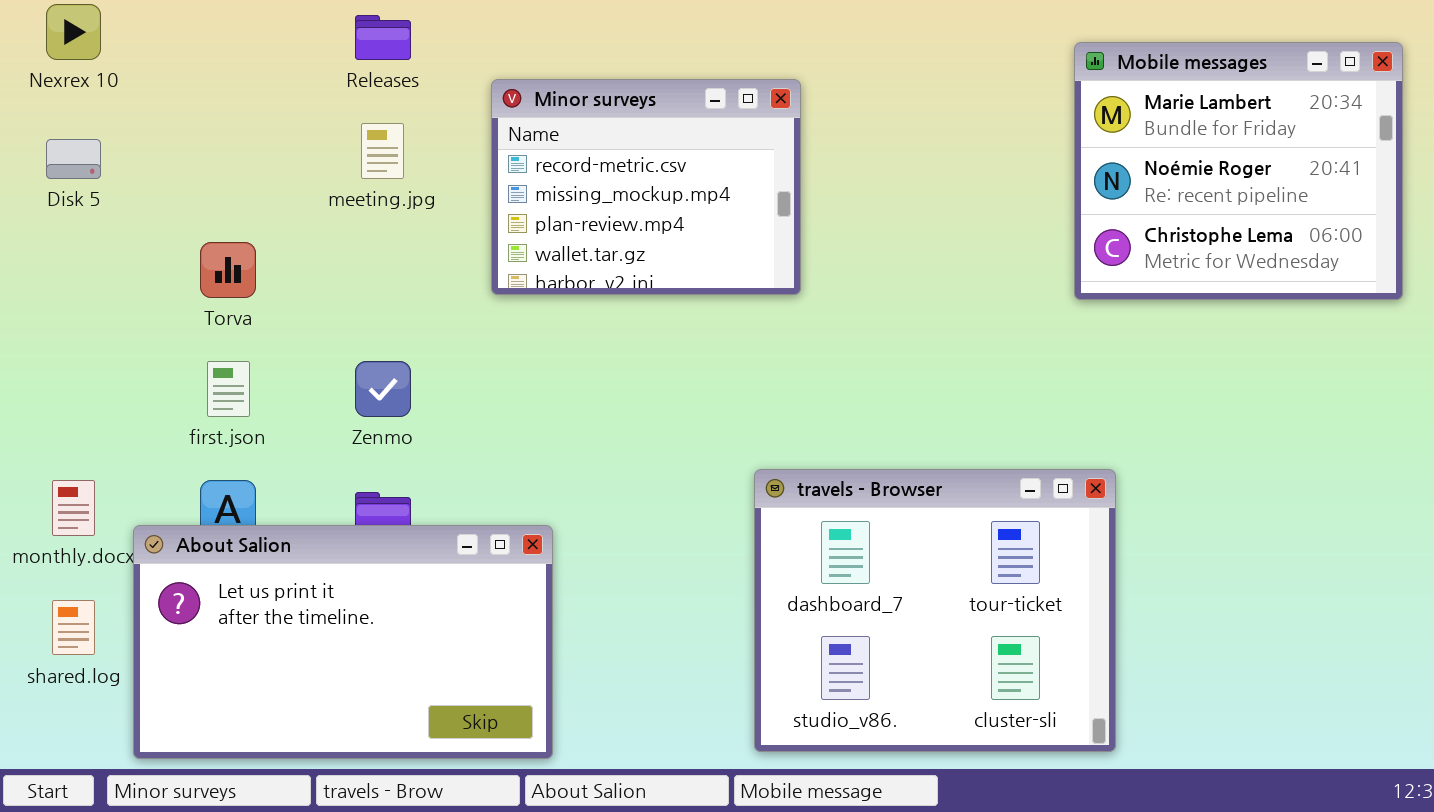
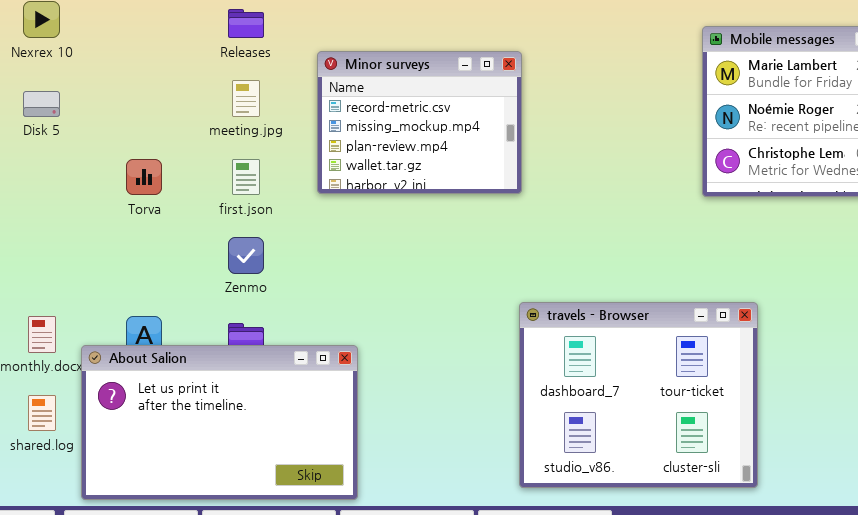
first.json: [207,361,250,417] -> [232,159,260,195], moved
travels - Browser: [754,469,1116,752] -> [519,302,758,488], moved

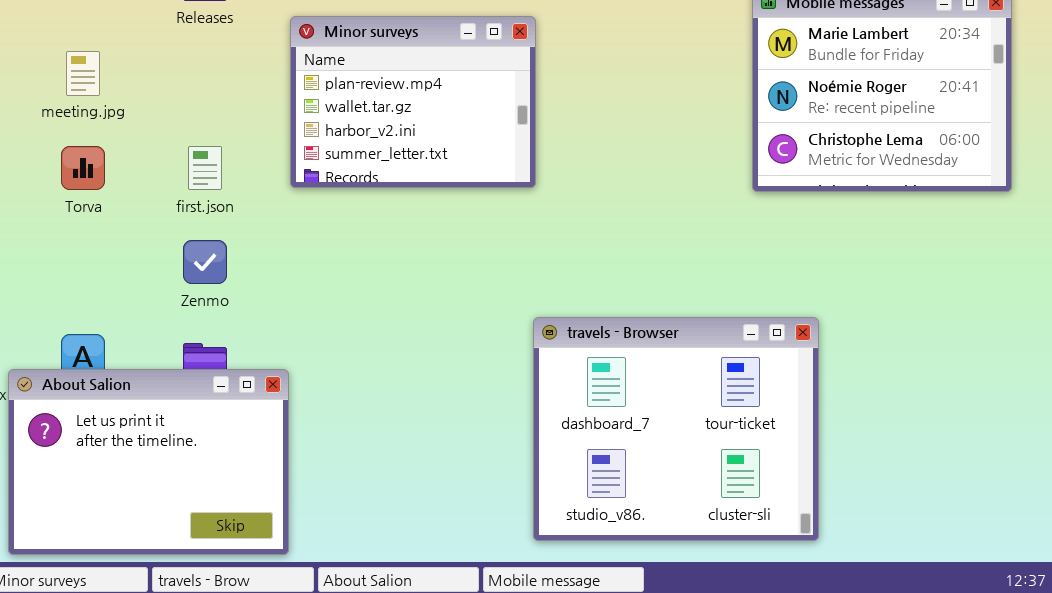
Minor surveys: [317,51,522,194] -> [290,16,536,188], scrolled down 2 rows
meeting.jpg: [232,80,260,117] -> [66,51,100,96], moved
About Salion: [81,345,358,500] -> [8,369,289,555], resized

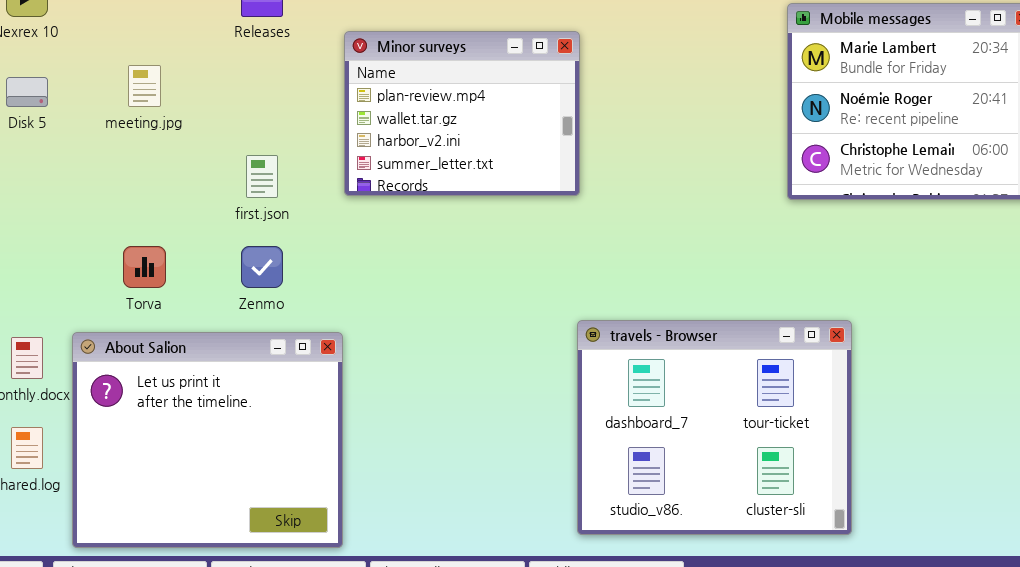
Torva: [61,146,105,190] -> [123,246,166,288], moved
About Salion: [8,369,289,555] -> [72,332,343,548], resized

